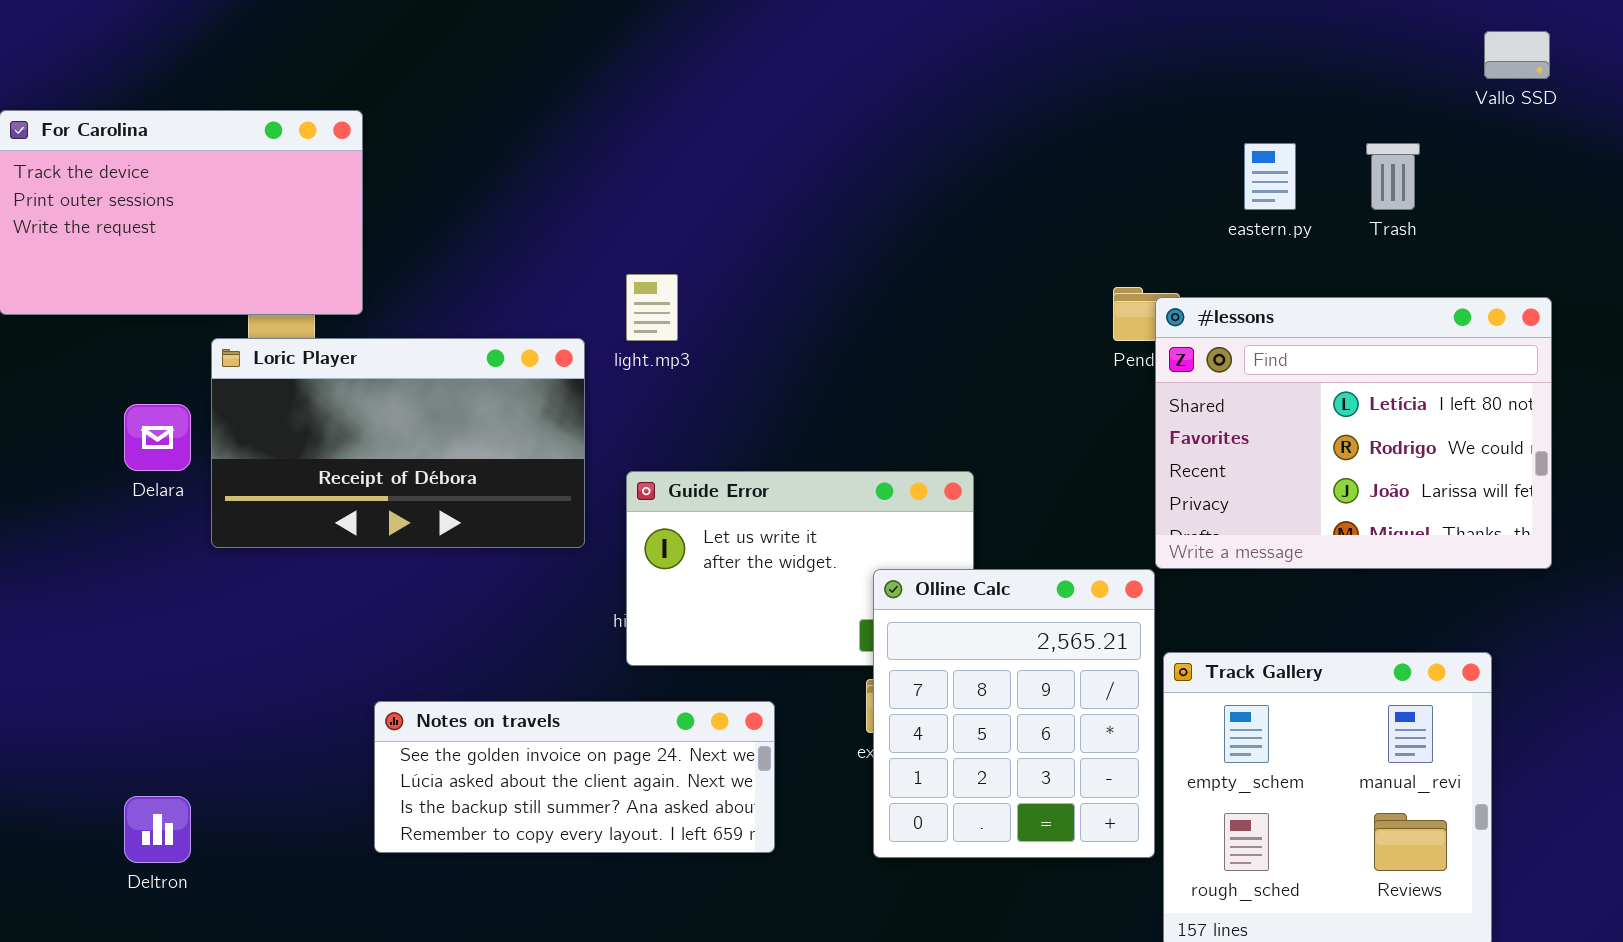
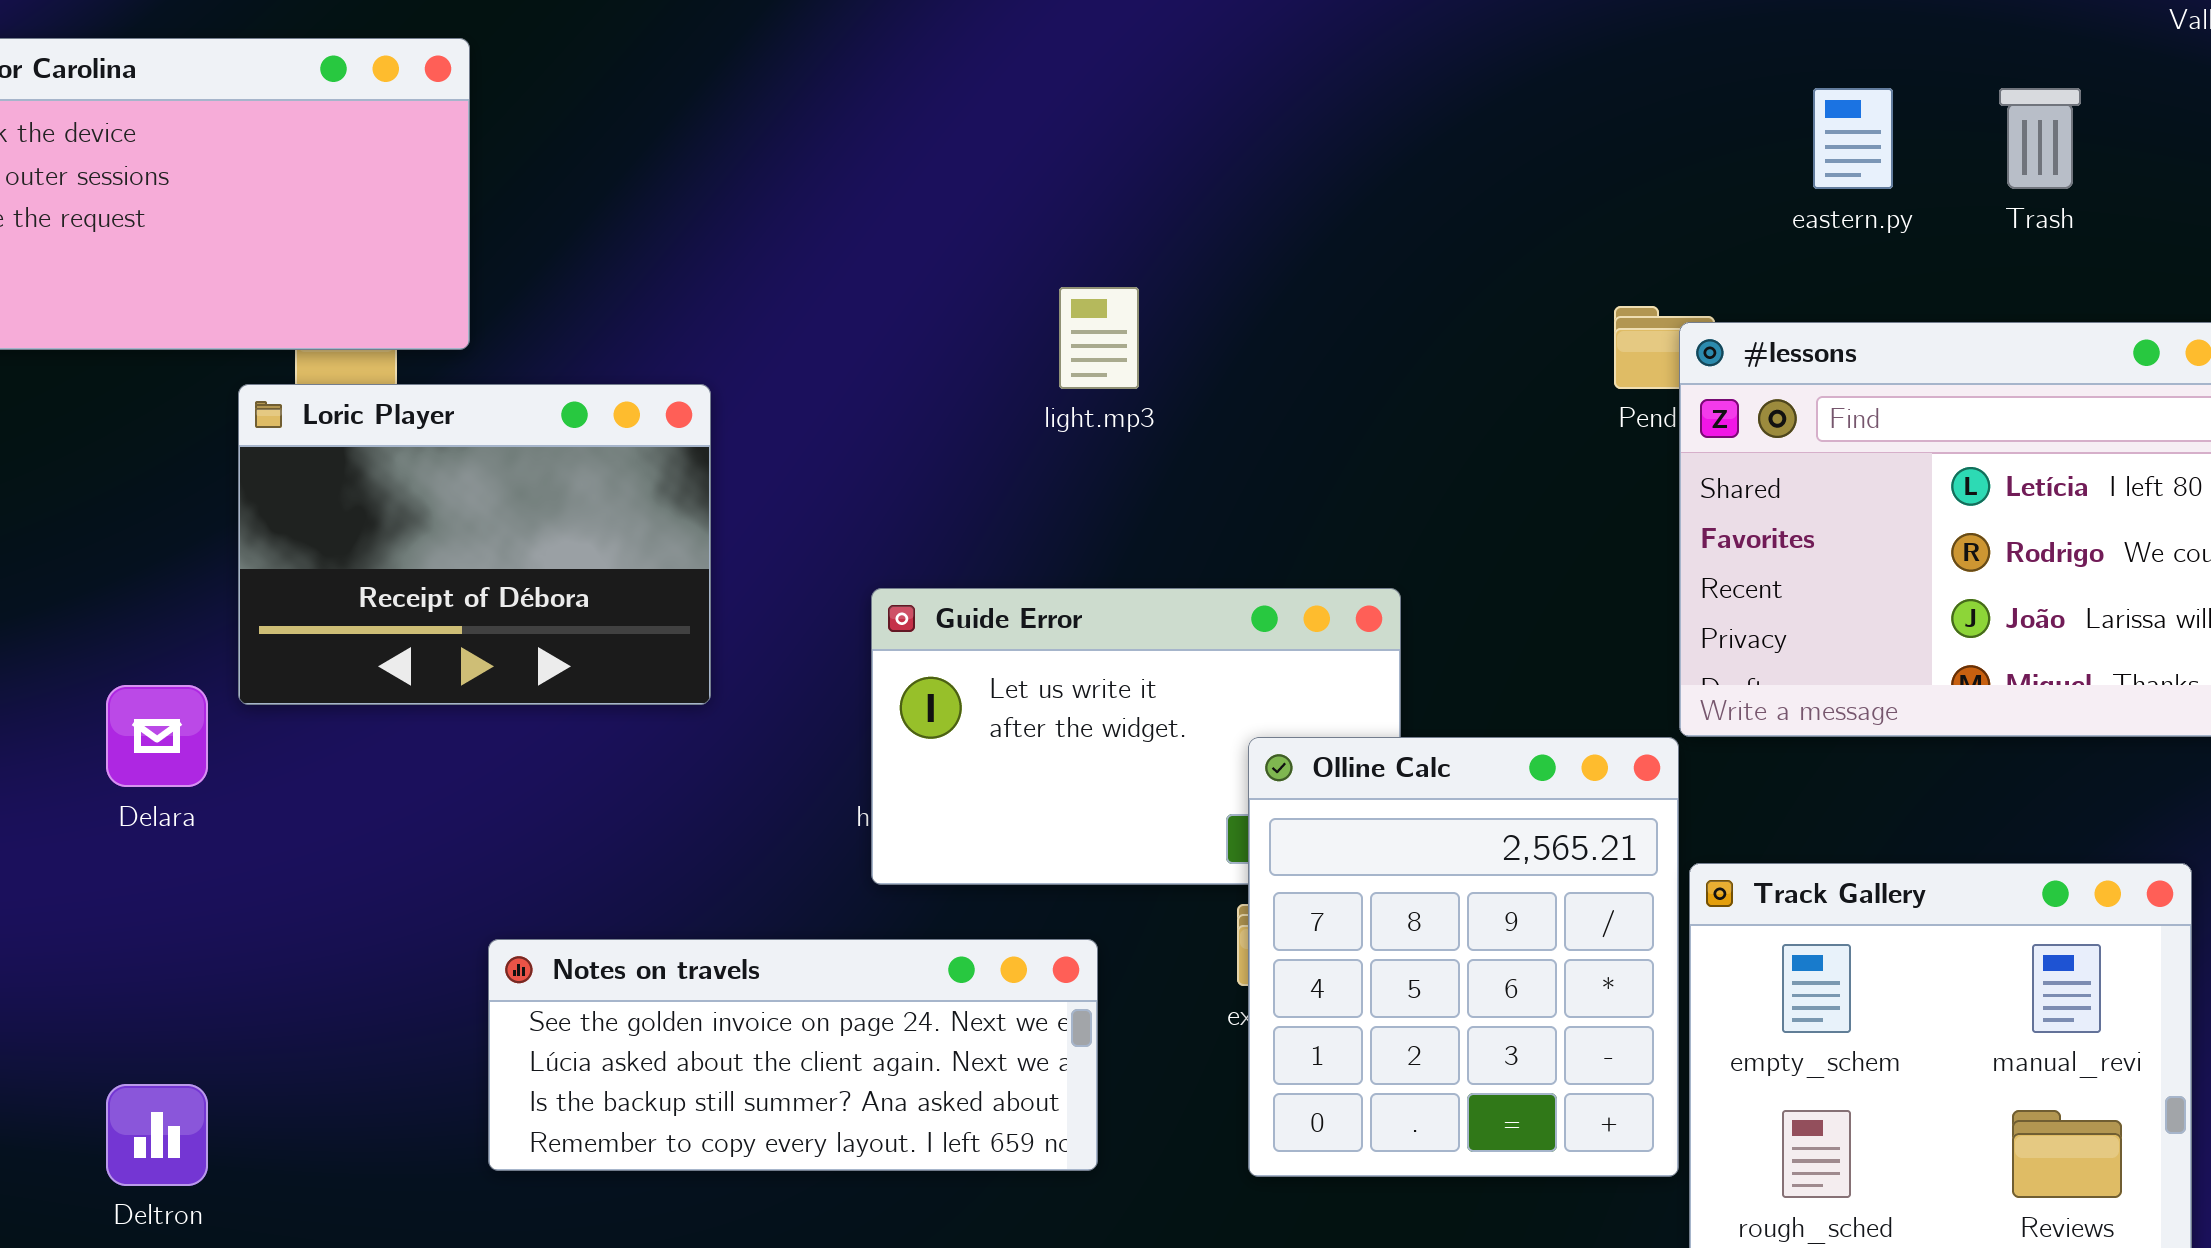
light.mp3: [626,274,678,341] -> [1059,287,1139,389], moved
Loric Player: [211,338,585,548] -> [238,384,711,705], resized
Delara: [124,404,191,471] -> [106,685,208,787], moved

